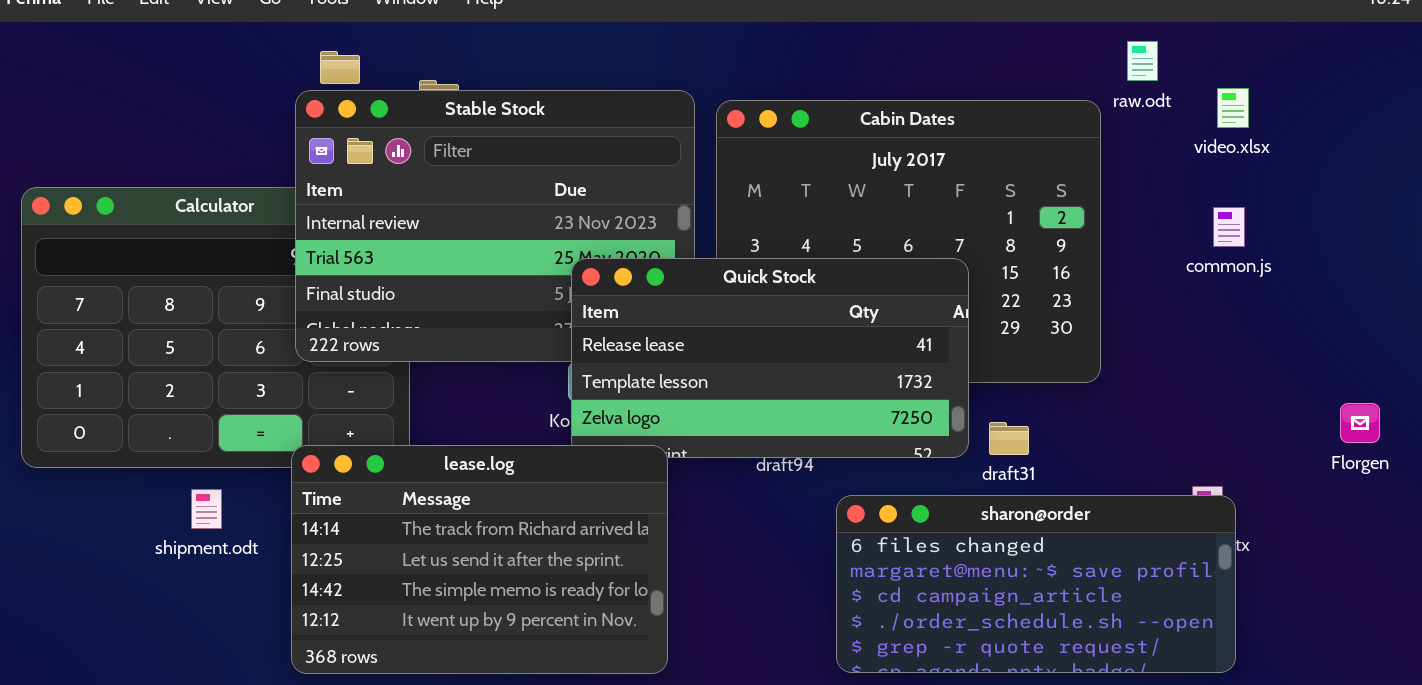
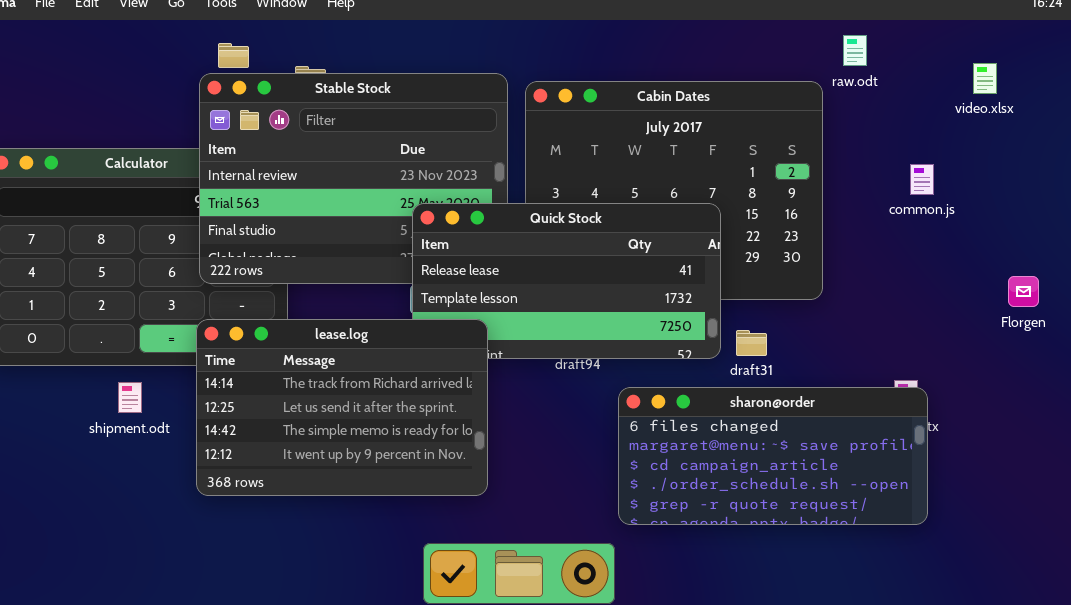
video.xlsx: [1217,88,1249,128] -> [973,63,997,94], moved
Florgen: [1340,403,1380,443] -> [1008,276,1039,307], moved
lease.log: [291,445,668,674] -> [196,319,488,496], moved

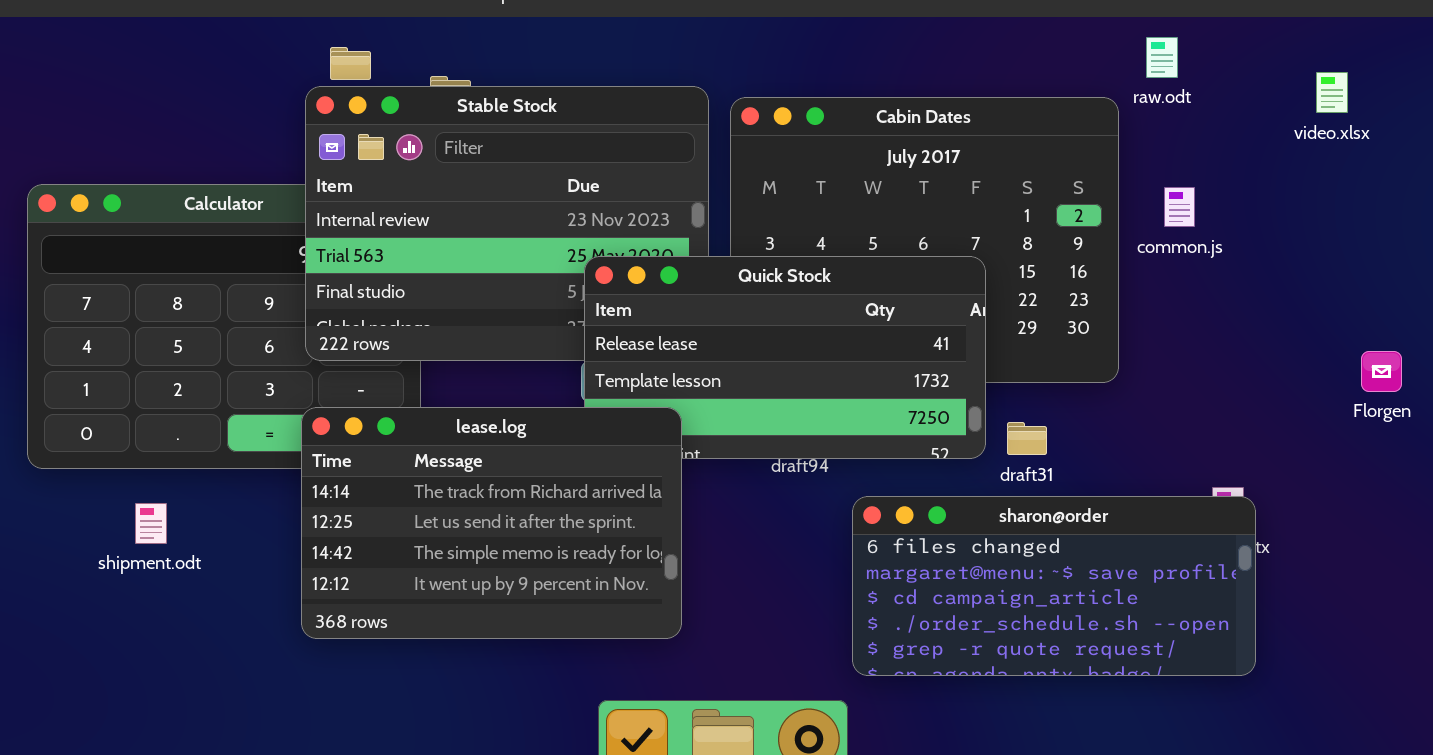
common.js: [910,164,934,195] -> [1164,187,1195,227], moved
shipment.odt: [118,382,142,413] -> [135,503,167,544], moved

